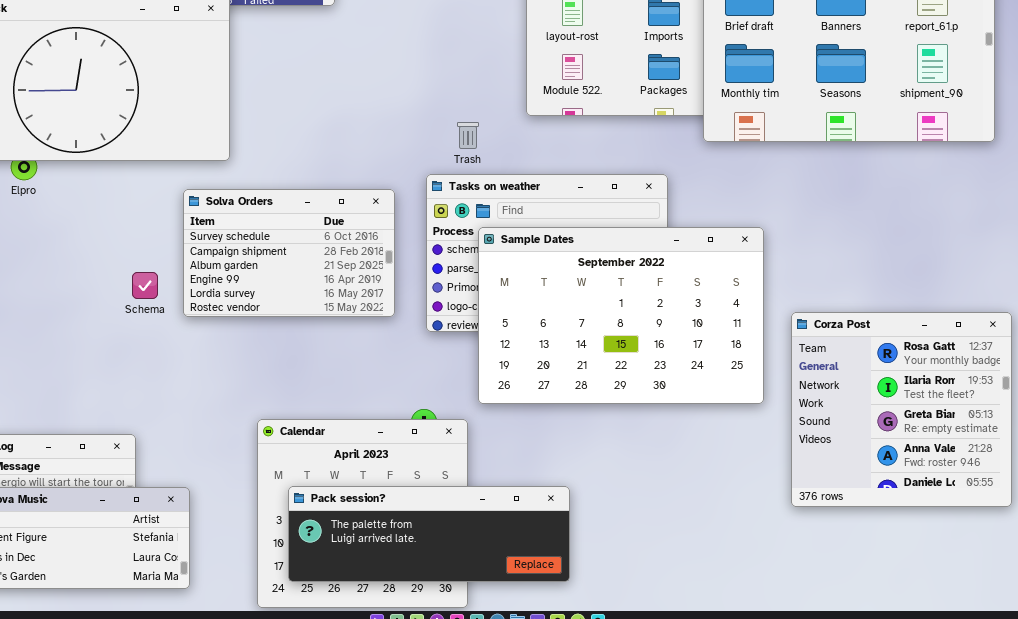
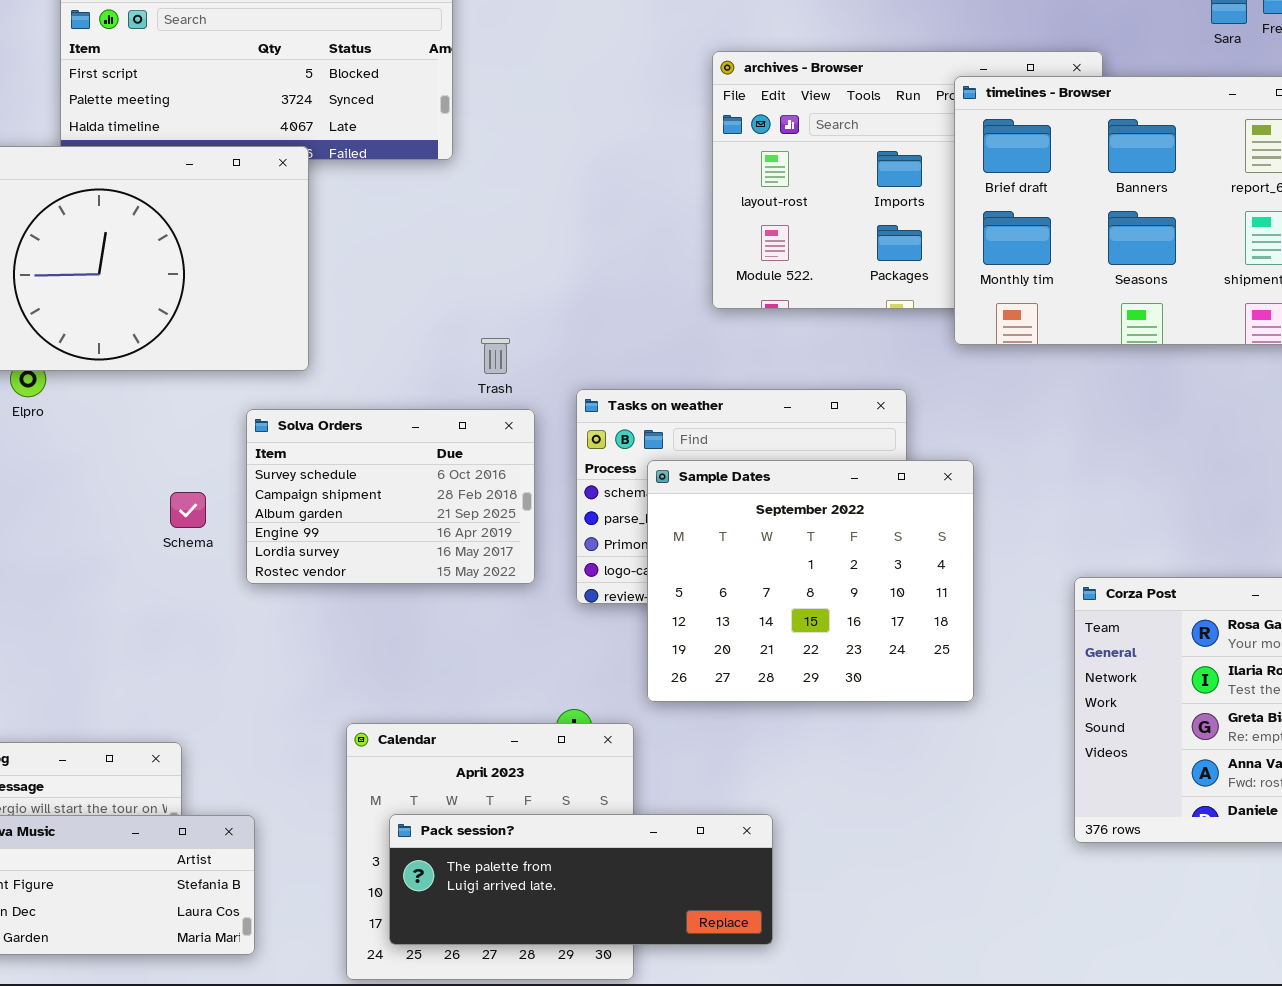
Trash: [457,122,479,149] -> [481,338,510,374], moved
Sample Dates: [478,227,764,404] -> [647,460,974,702], resized
Schema: [132,272,158,299] -> [170,492,206,528], moved

